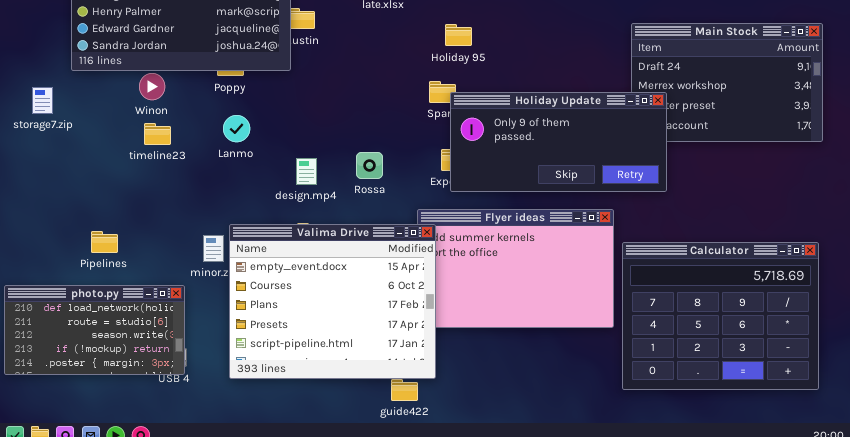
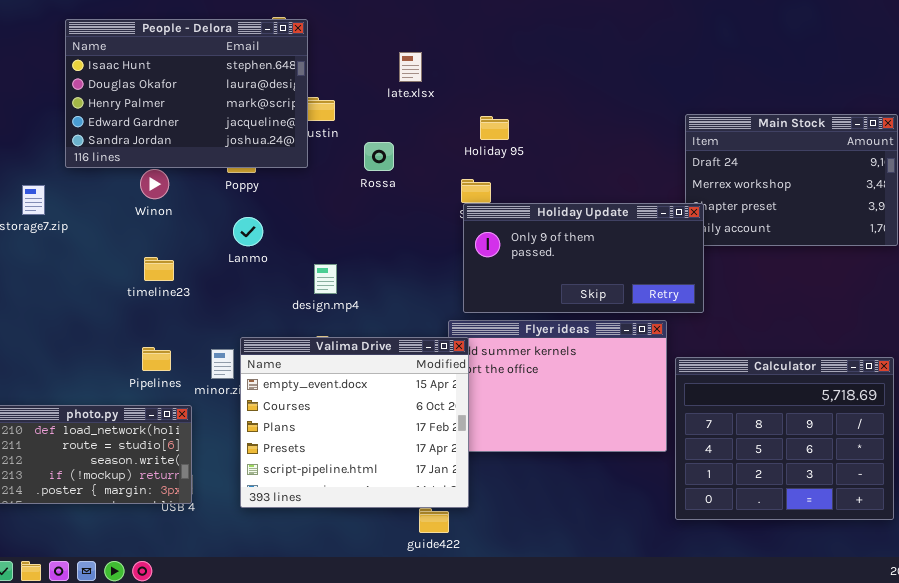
Holiday Update: [450,92,667,192] -> [463,203,704,313], moved
timeline23: [144,123,171,145] -> [144,257,174,281], moved
Rossa: [356,152,383,179] -> [364,142,394,171], moved
Pipelines: [91,231,118,253] -> [142,347,171,371], moved

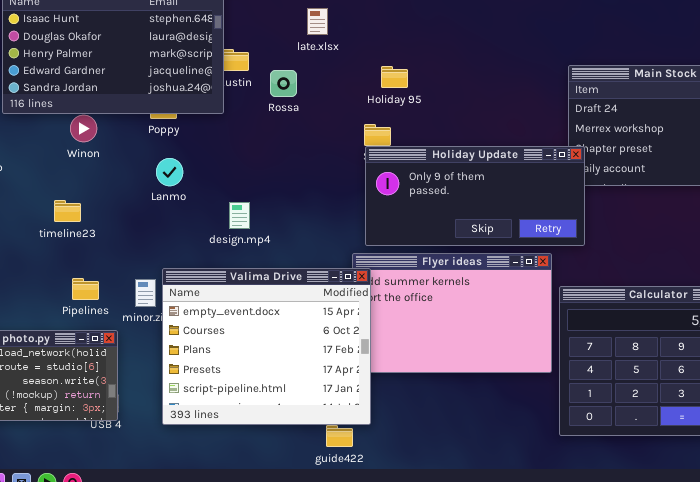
Rossa: [364,142,394,171] -> [270,70,297,97], moved
timeline23: [144,257,174,281] -> [54,200,81,222], moved

